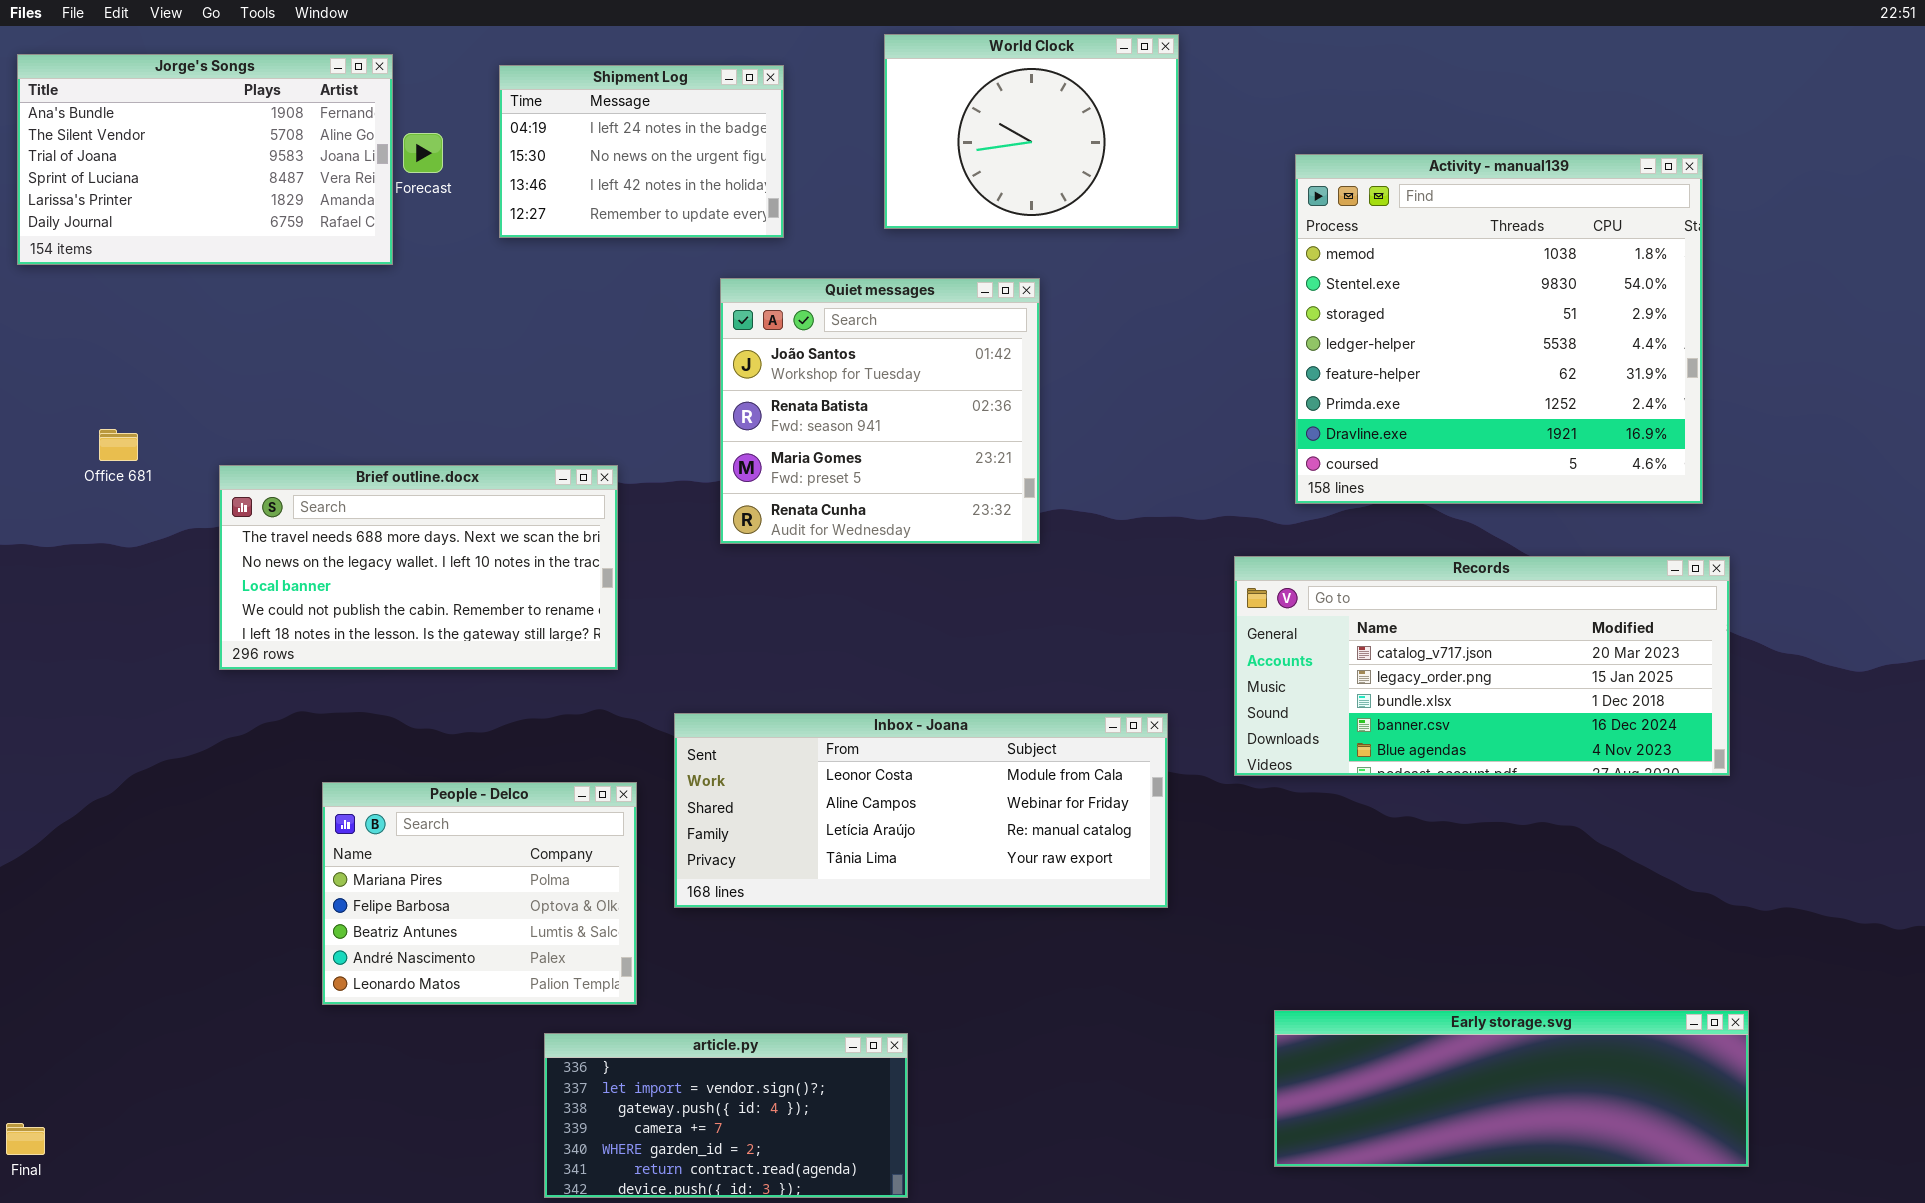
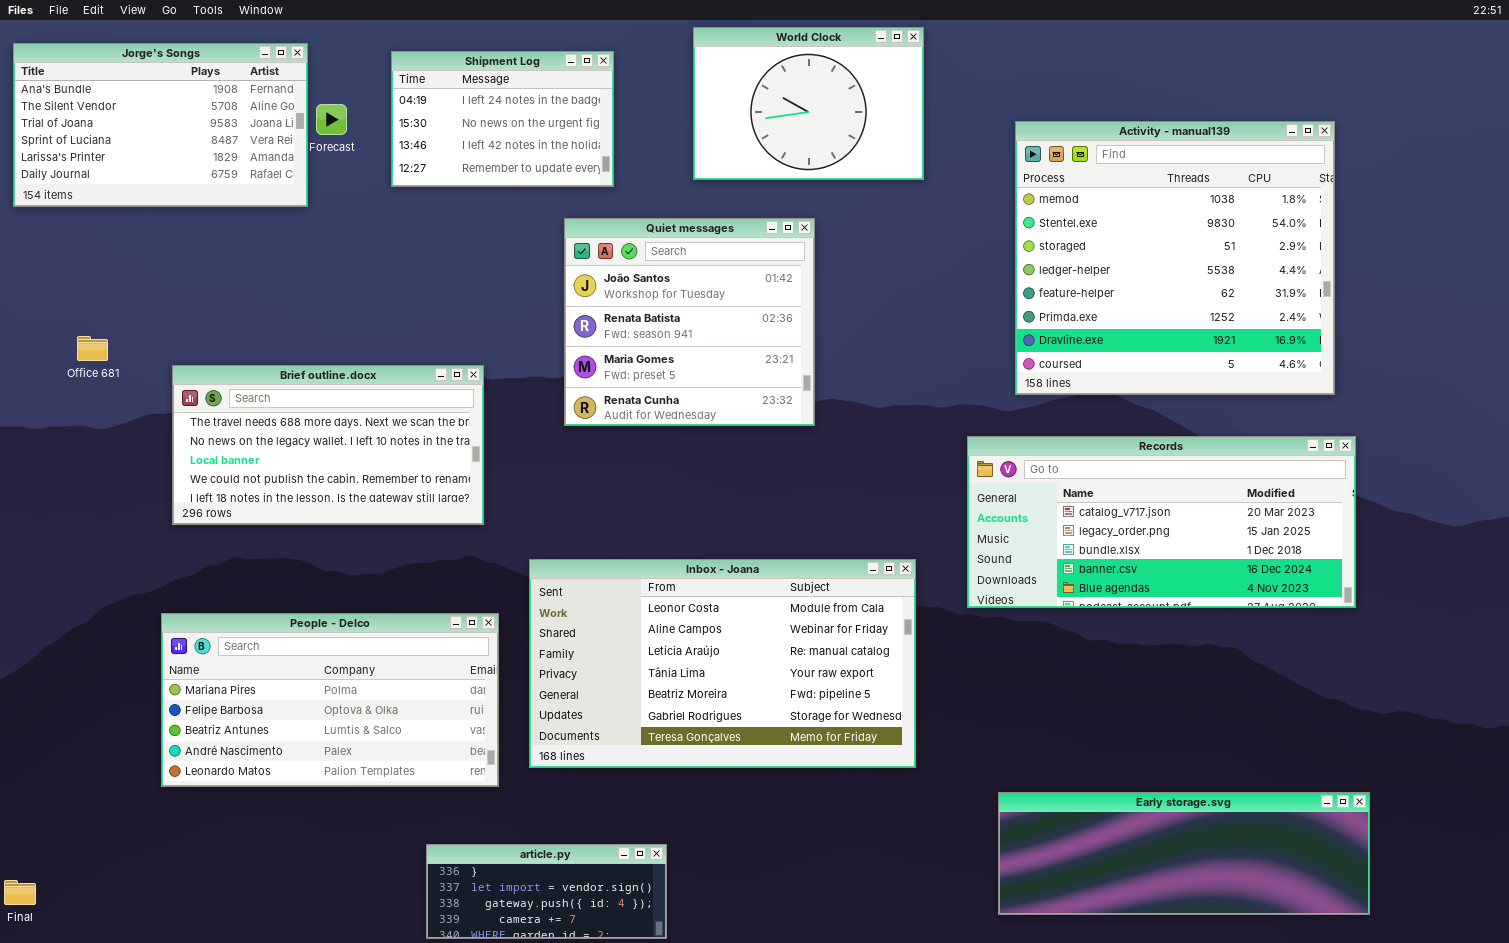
Inbox - Joana: [674,713,1168,908] -> [529,559,916,768], resized
People - Delco: [322,782,637,1005] -> [161,613,499,787], resized
article.py: [544,1033,908,1198] -> [426,844,667,939], resized

